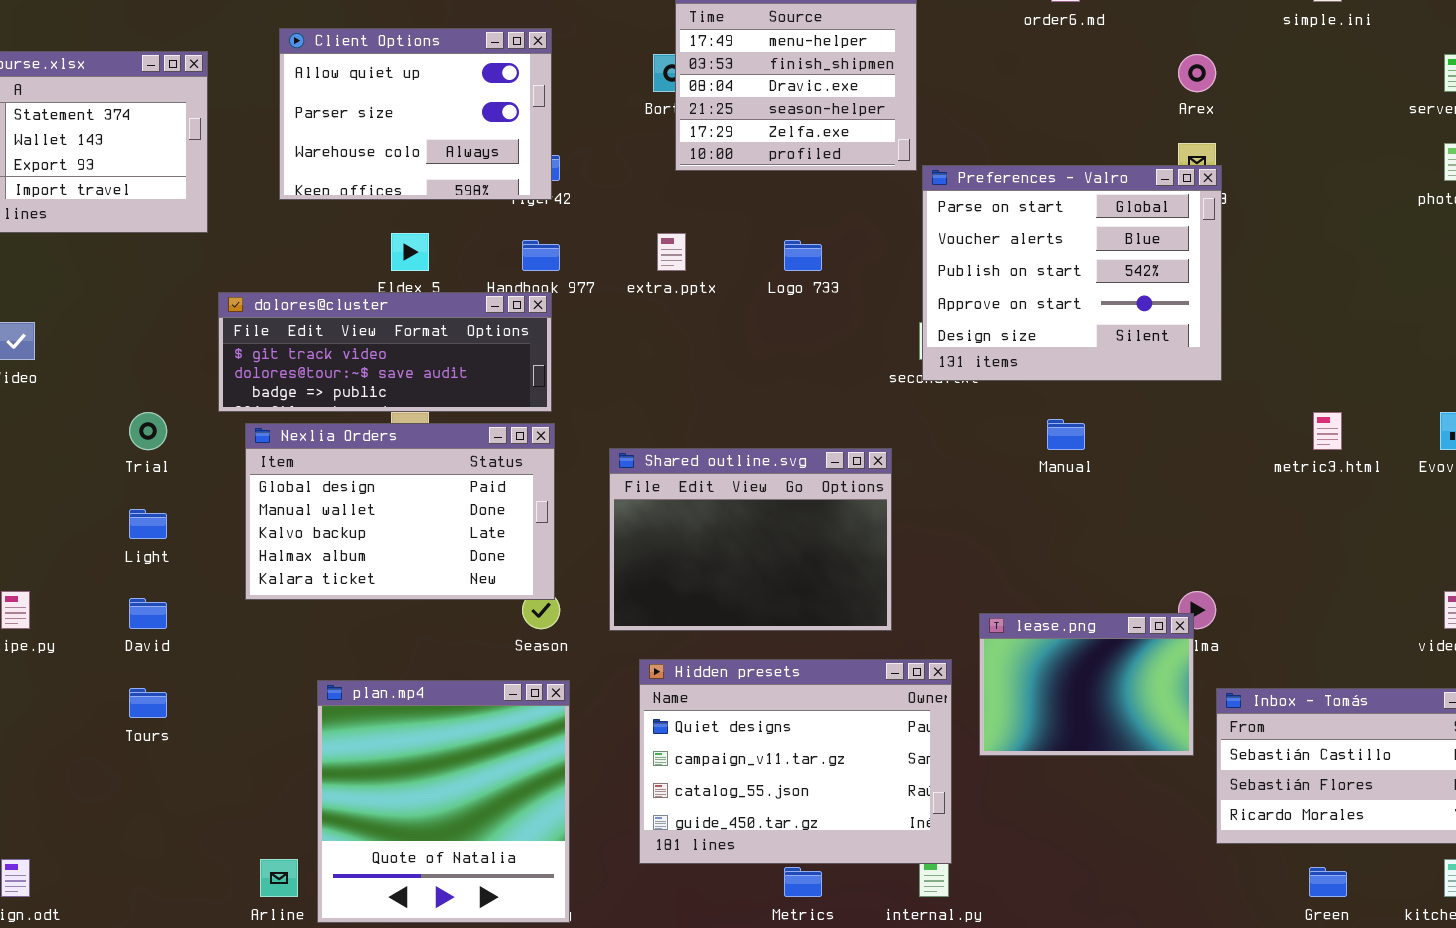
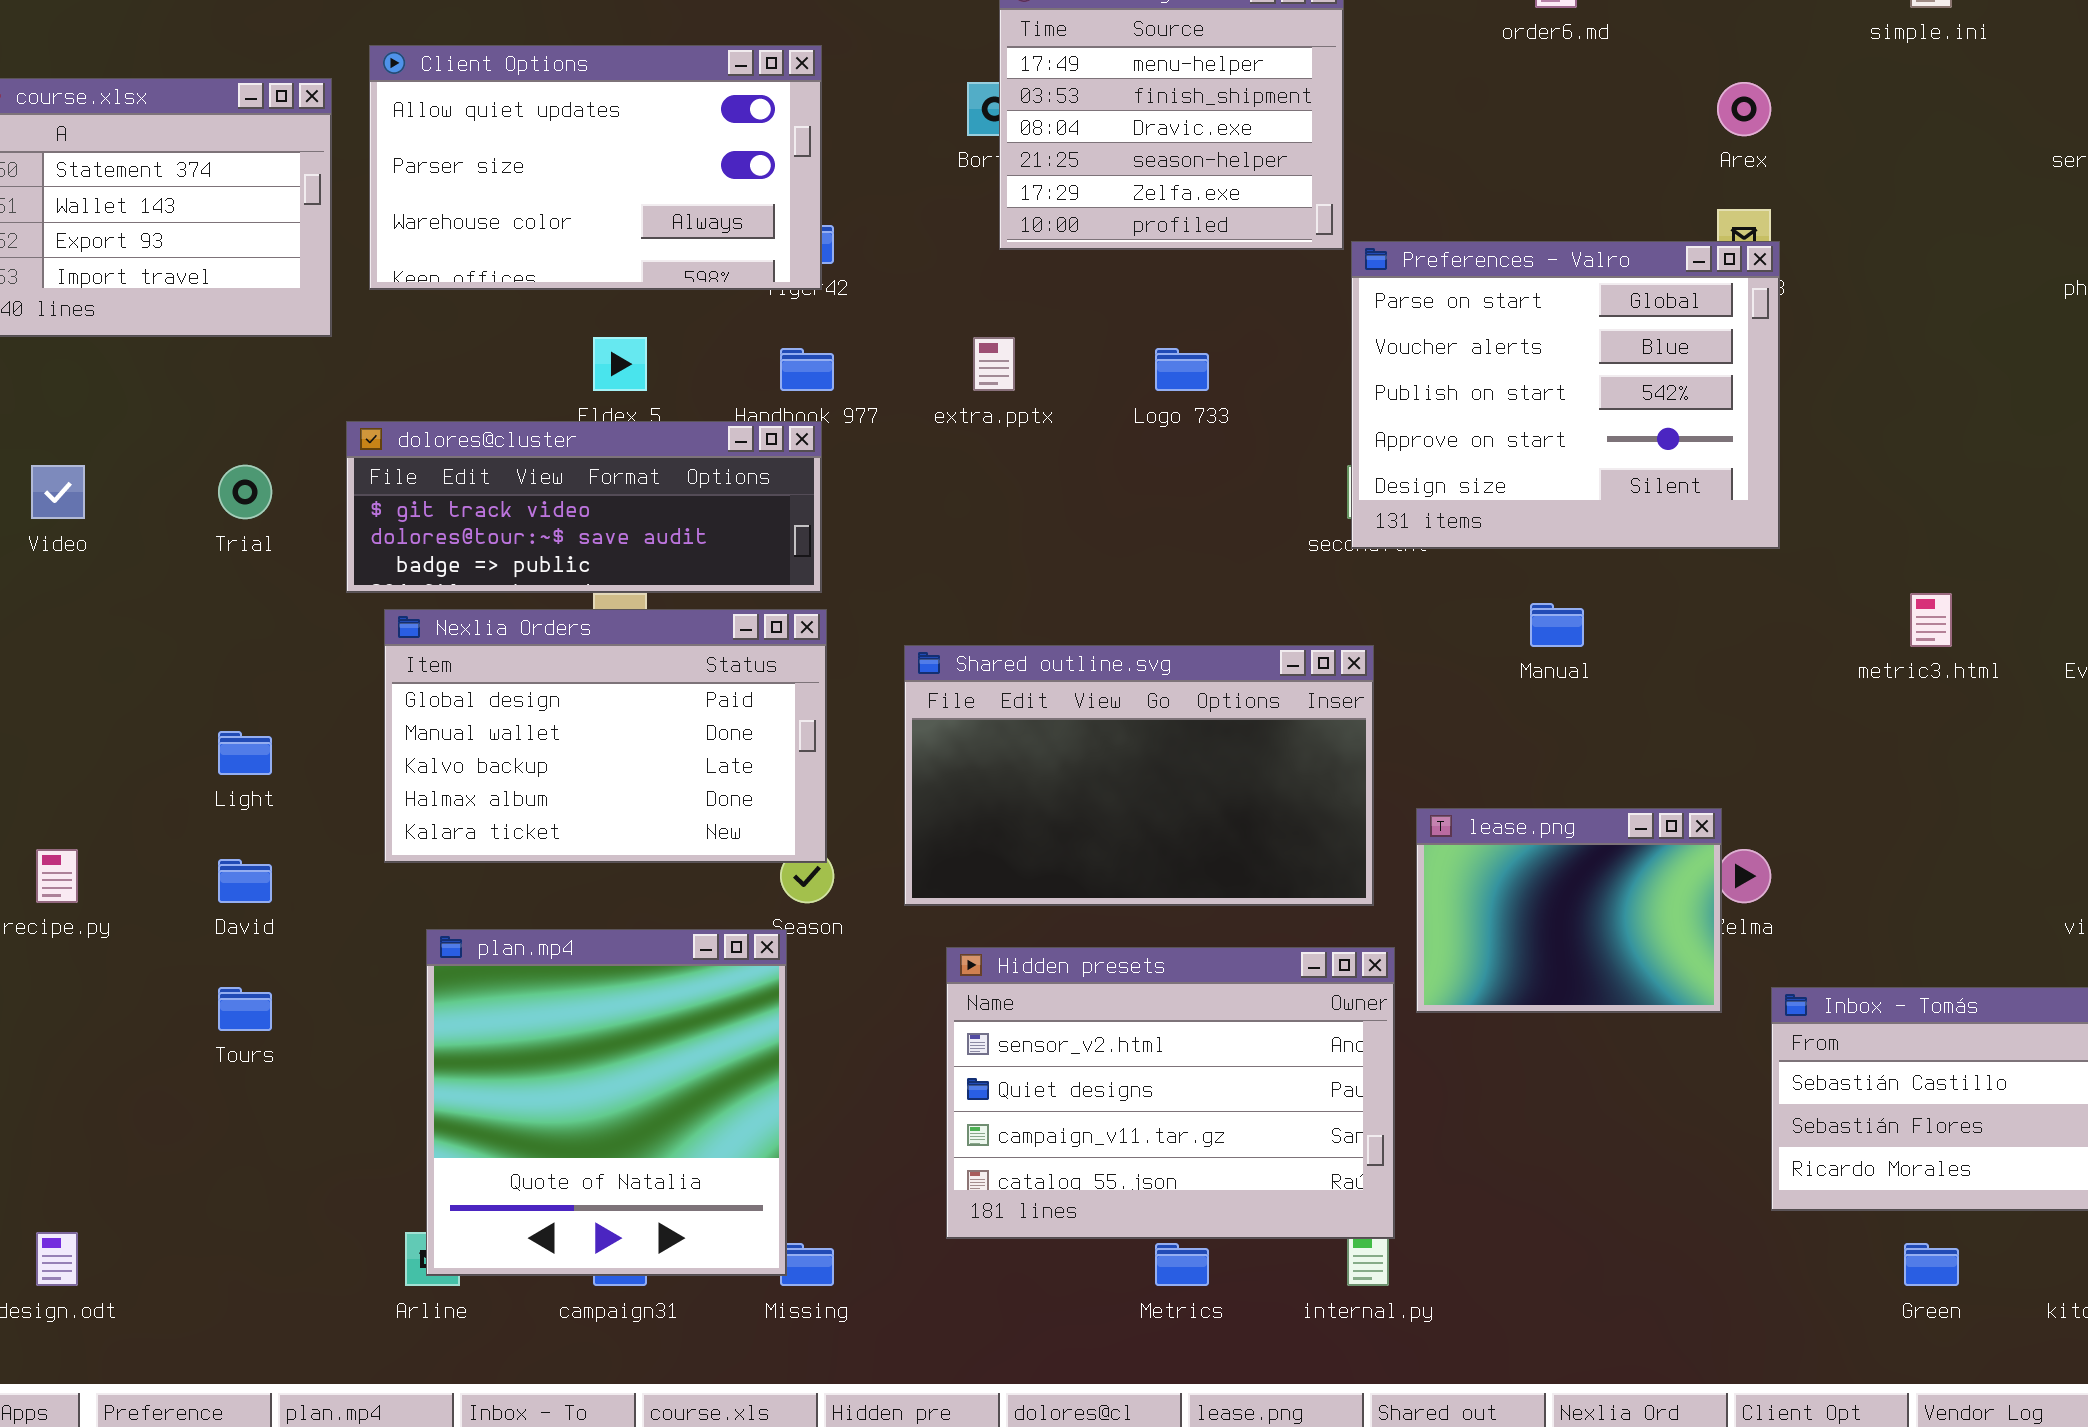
Client Options: [279,28,552,200] -> [369,45,822,290], resized
Trial: [129,412,167,450] -> [218,465,272,519], moved
Shared outline.svg: [609,448,892,631] -> [904,645,1374,906], resized
lease.png: [979,613,1194,756] -> [1416,808,1722,1013], moved
Hidden presets: [639,659,952,864] -> [946,947,1395,1239], scrolled up 1 row
plan.mp4: [317,680,570,923] -> [426,929,787,1276], moved

